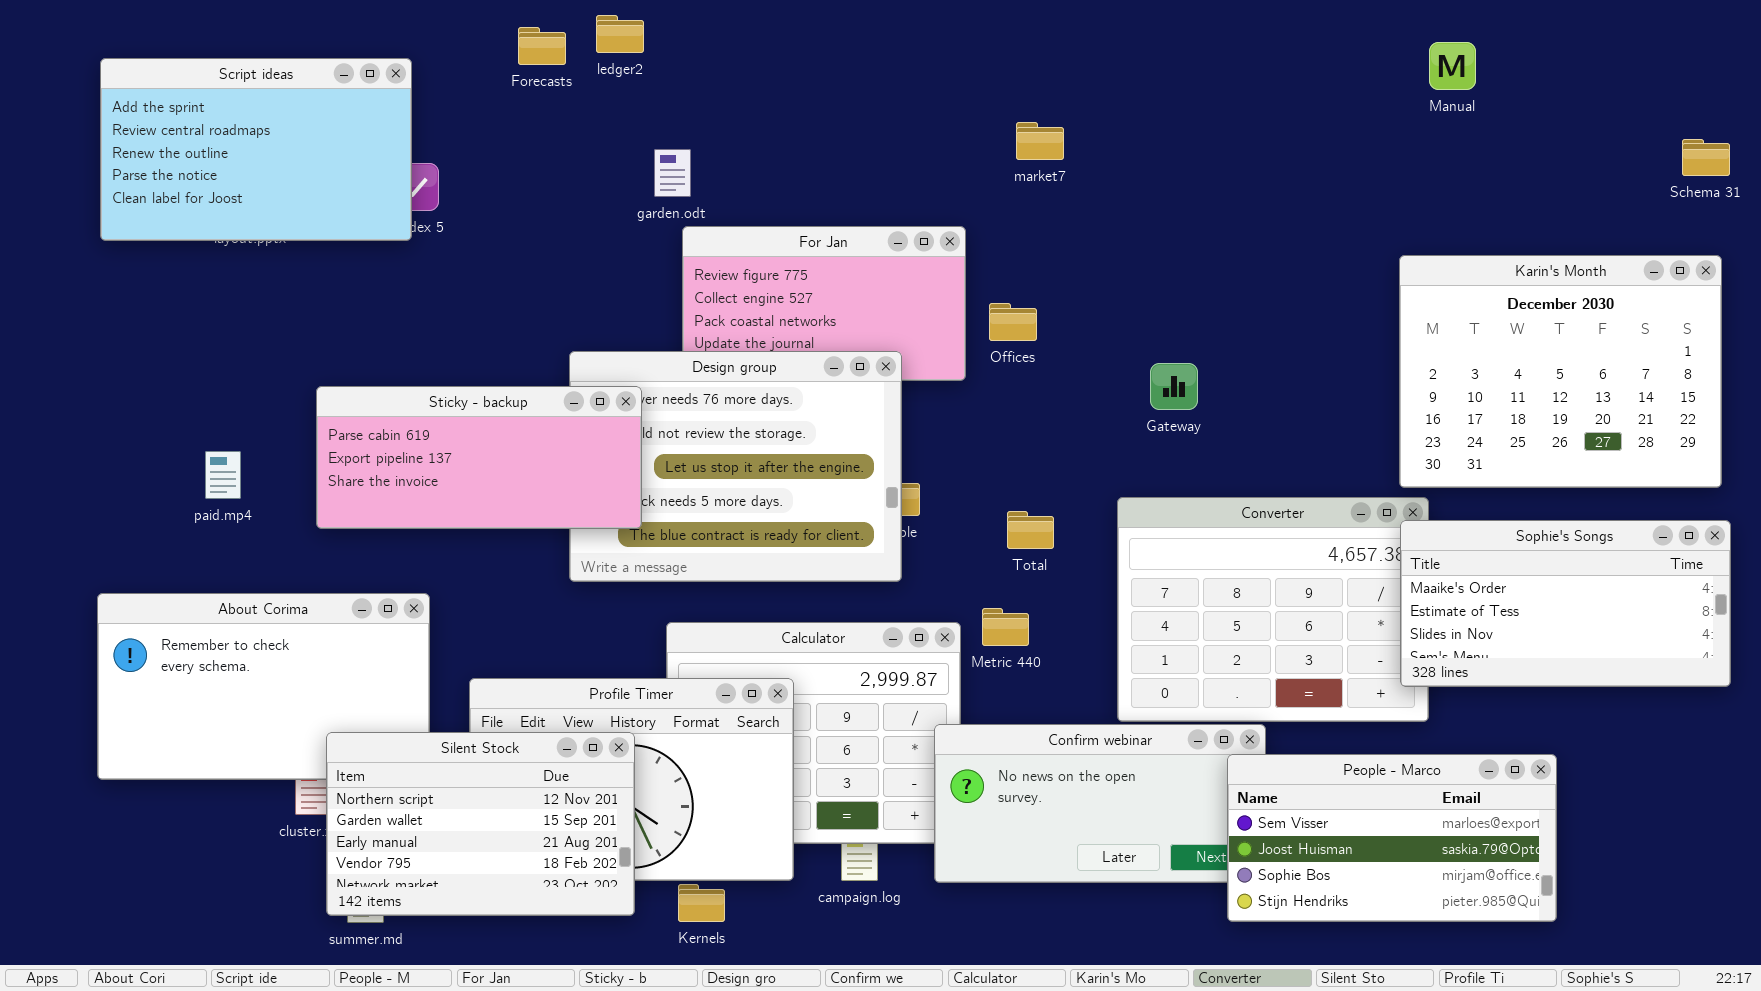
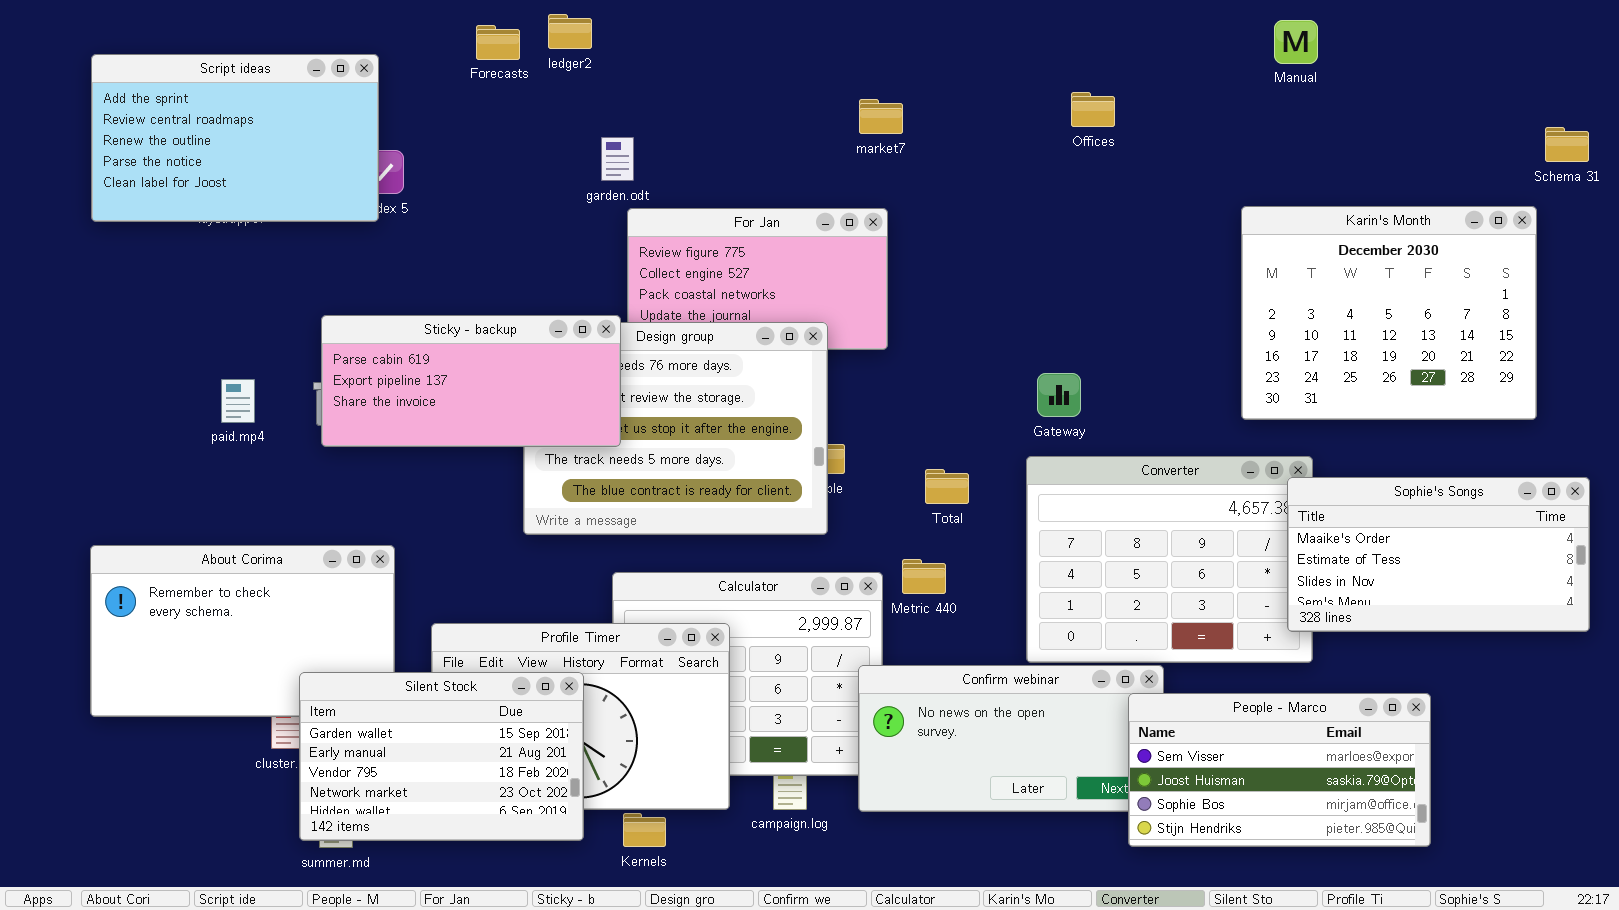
Manual: [1429,42,1476,90] -> [1274,20,1318,64], moved
market7: [1016,122,1064,160] -> [859,99,903,134], moved
Karin's Month: [1399,255,1722,488] -> [1241,206,1537,420], moved
Offices: [989,303,1037,341] -> [1071,92,1115,127], moved
Gateway: [1150,363,1198,410] -> [1037,373,1081,417], moved
Sticky - backup: [316,386,642,529] -> [321,315,621,447], moved
paid.mp4: [205,451,241,499] -> [221,379,255,423], moved
Silent Stock: [326,732,635,916] -> [299,672,584,841], scrolled down 1 row

